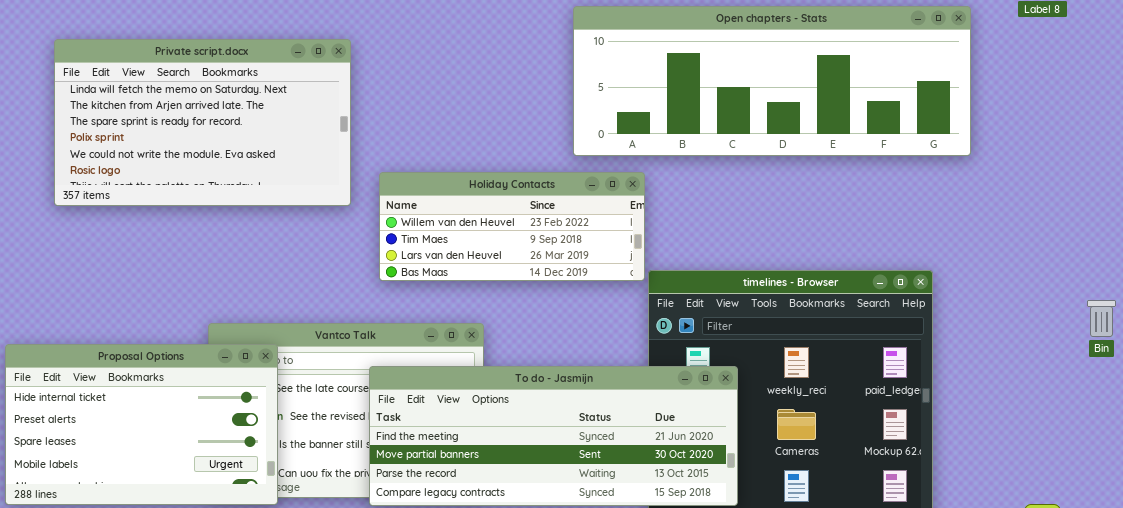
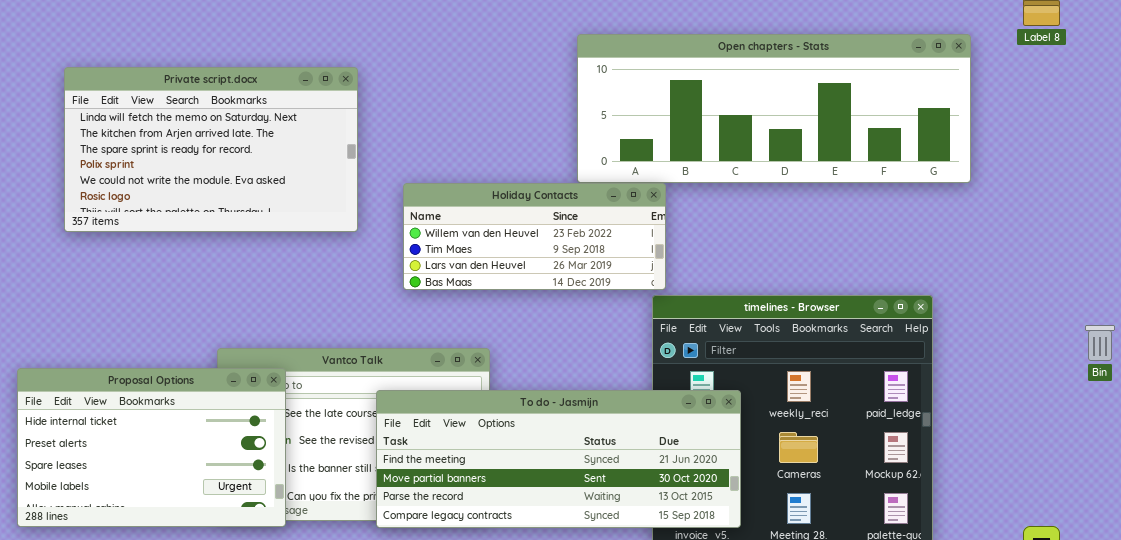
Holiday Contacts: [379,172,645,281] -> [403,183,666,290], moved

